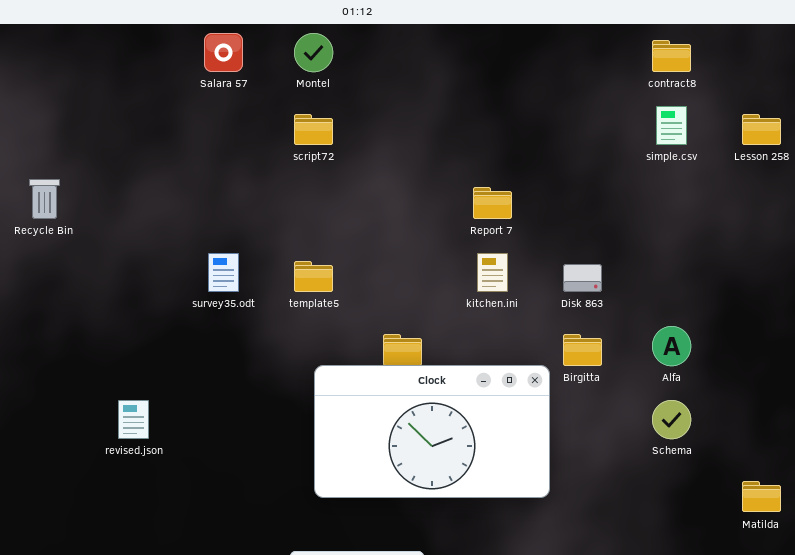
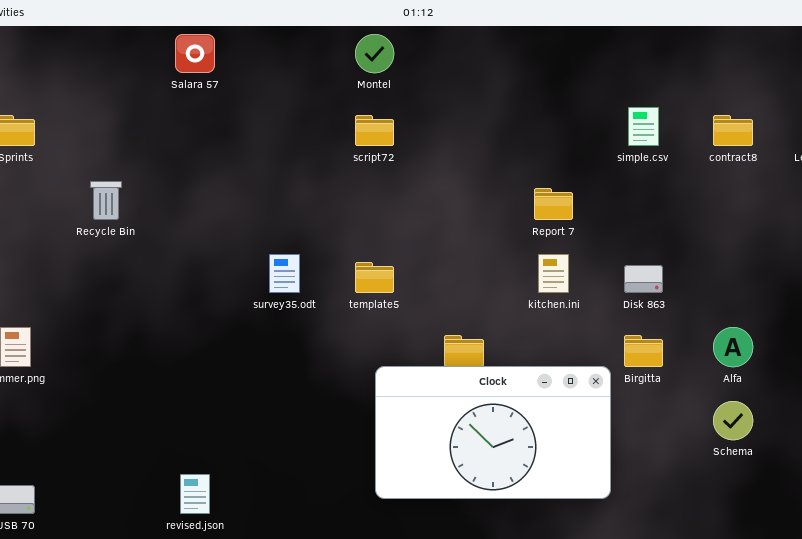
Salara 57: [204,33,243,72] -> [175,34,215,73], moved
contract8: [652,40,691,72] -> [713,115,753,146], moved
simple.csv: [656,106,687,145] -> [628,107,659,146], moved
revised.json: [118,400,149,439] -> [180,474,210,514], moved

